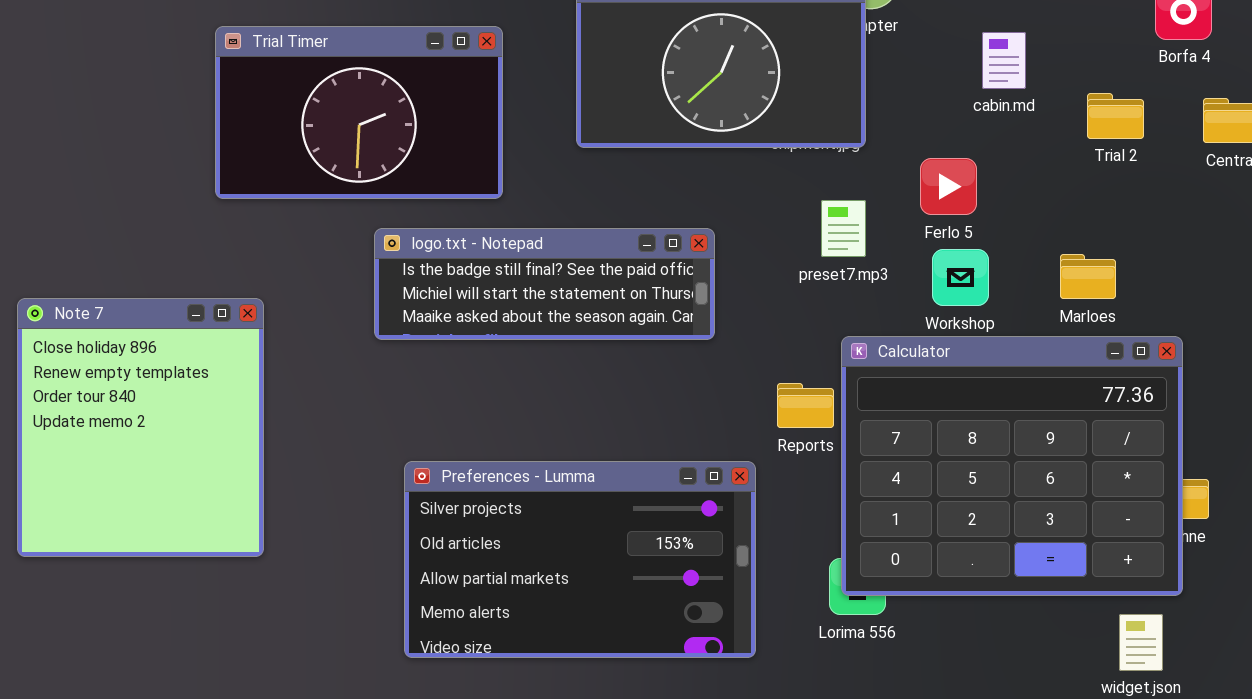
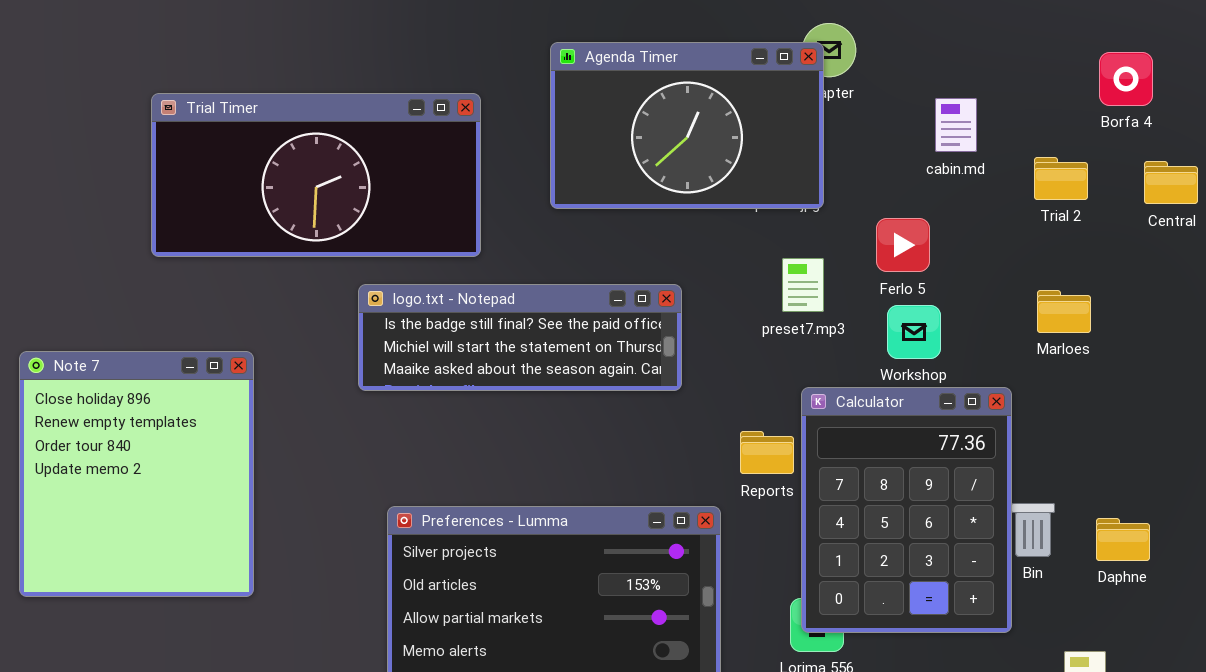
Trial Timer: [215,26,503,199] -> [151,93,481,257], resized
Marloes: [1060,254,1116,299] -> [1037,290,1091,333], moved
Calculator: [841,336,1183,596] -> [801,387,1012,633], resized

